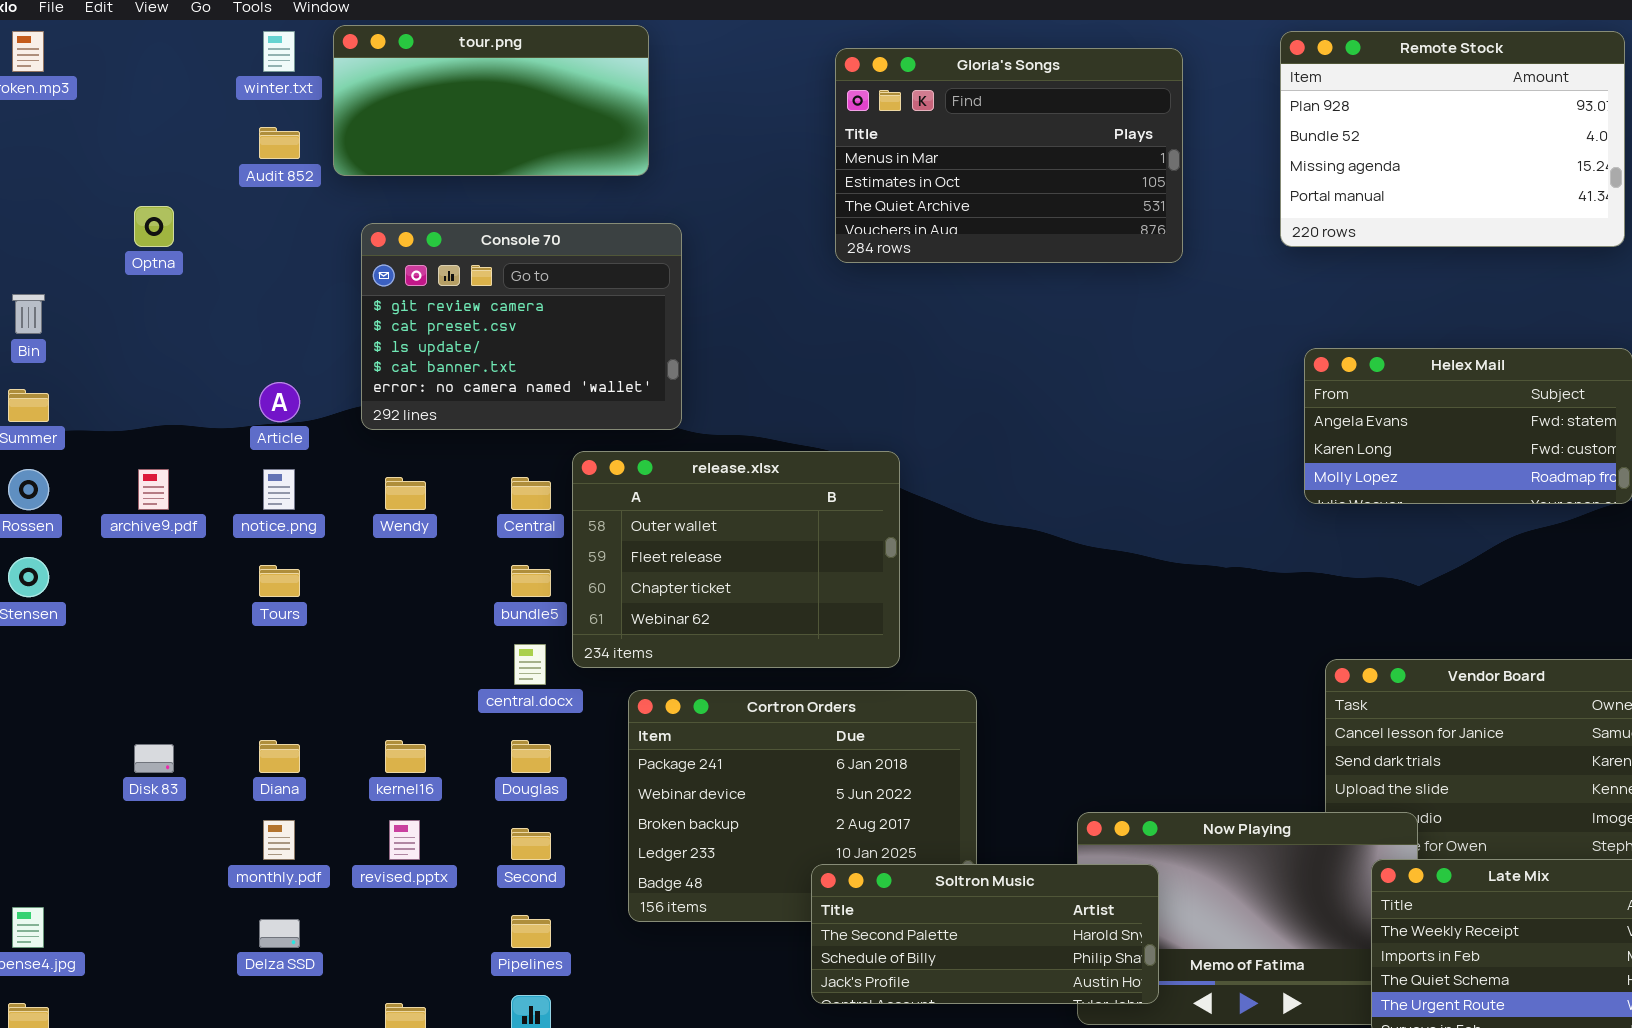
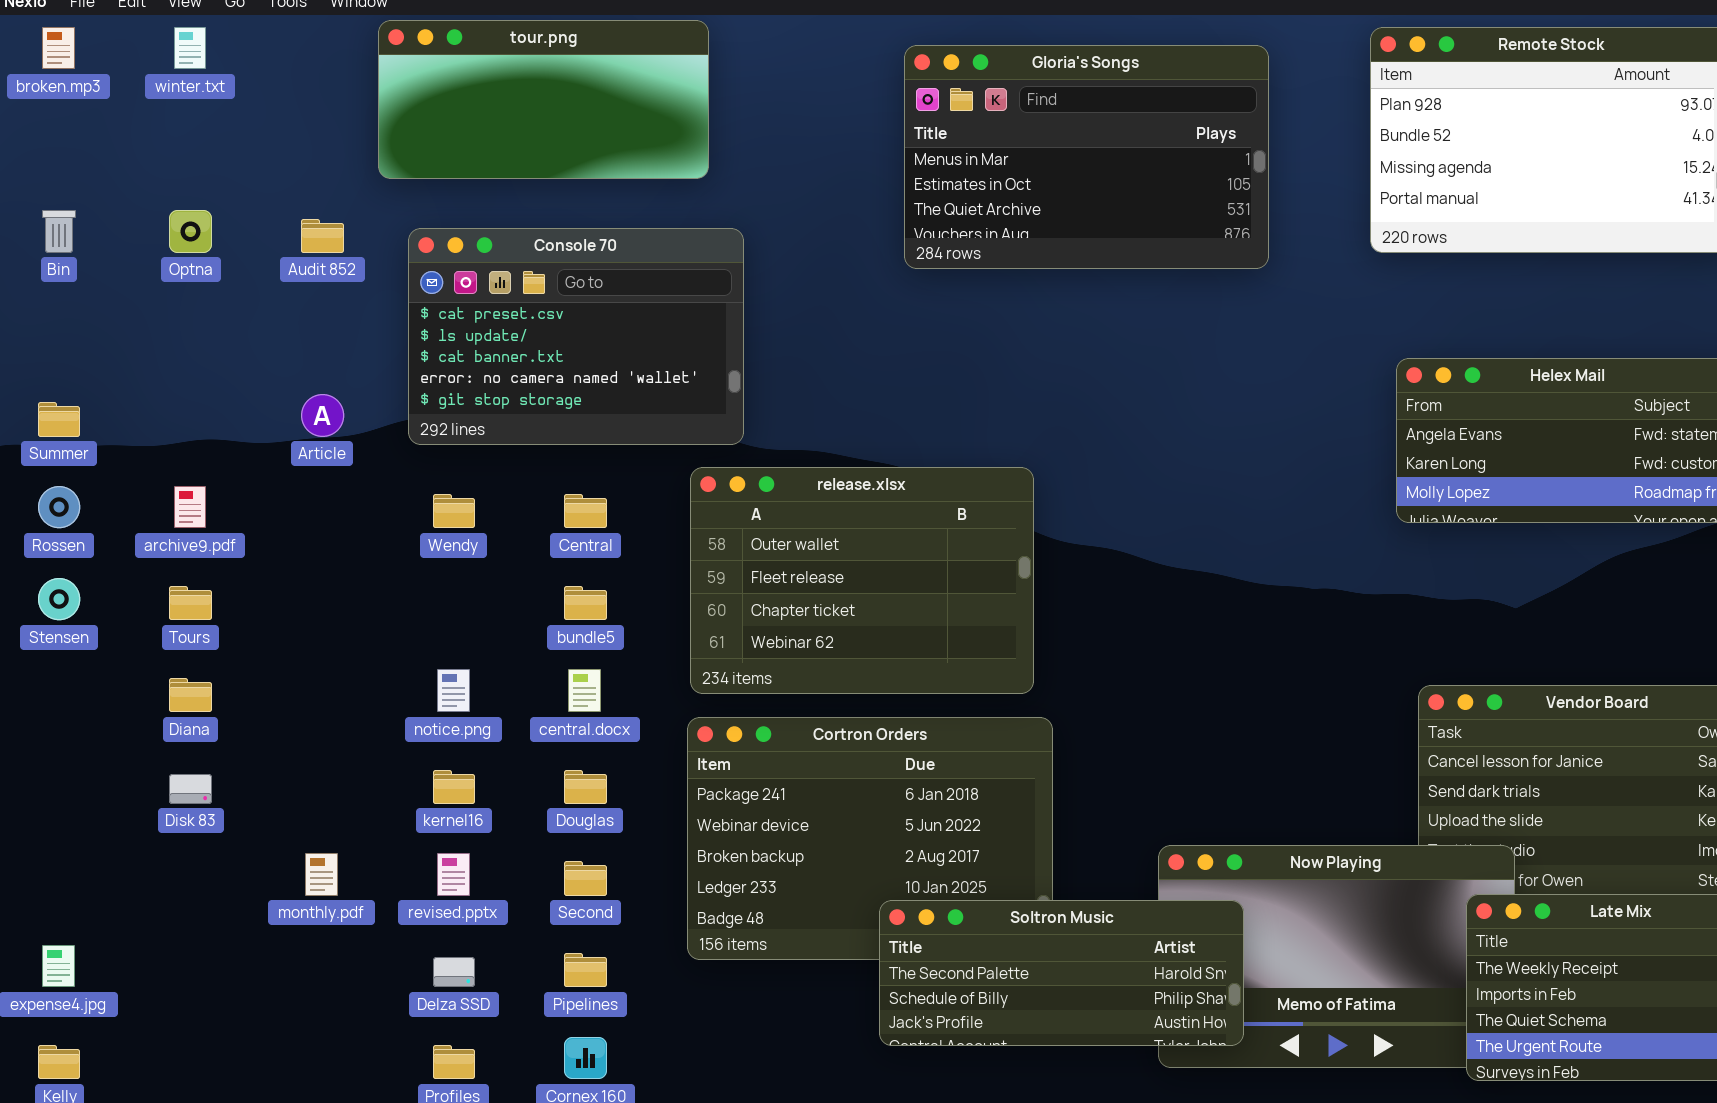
winter.txt: [263,31,295,72] -> [174,27,206,69], moved
Audit 852: [259,127,300,159] -> [301,219,344,253], moved
Console 70: [361,223,682,430] -> [408,228,744,445], scrolled down 1 row
Bin: [12,294,45,334] -> [42,210,76,253], moved
release.xlsx: [572,451,900,668] -> [690,467,1034,694], moved
notice.png: [263,469,295,510] -> [437,669,470,712], moved
Tours: [259,565,300,597] -> [169,586,212,620], moved
Diana: [259,740,300,773] -> [169,678,212,712], moved
Delza SSD: [259,919,300,948] -> [433,957,475,987], moved

